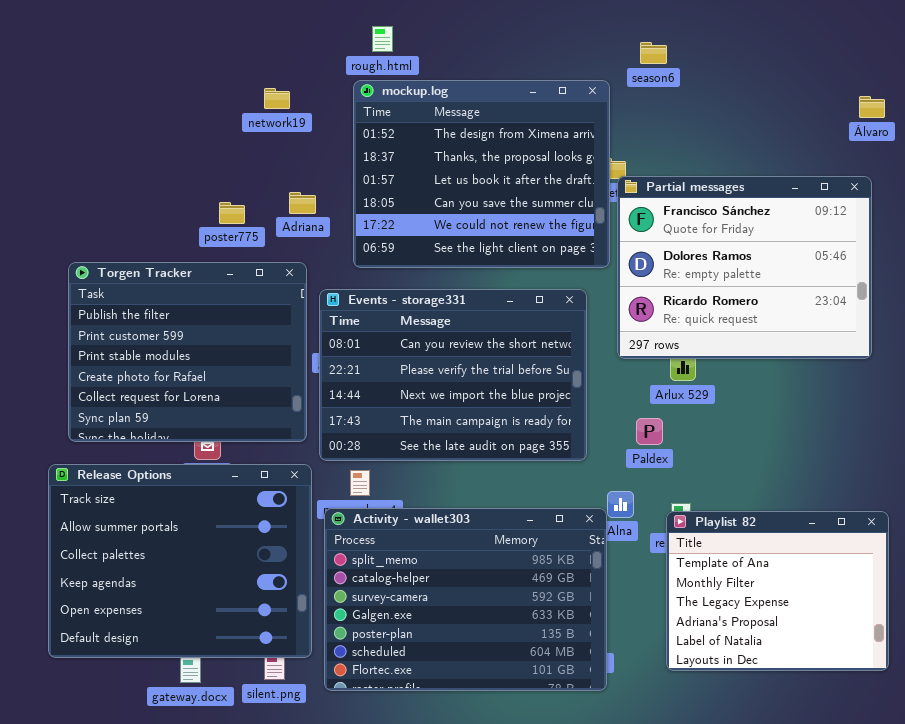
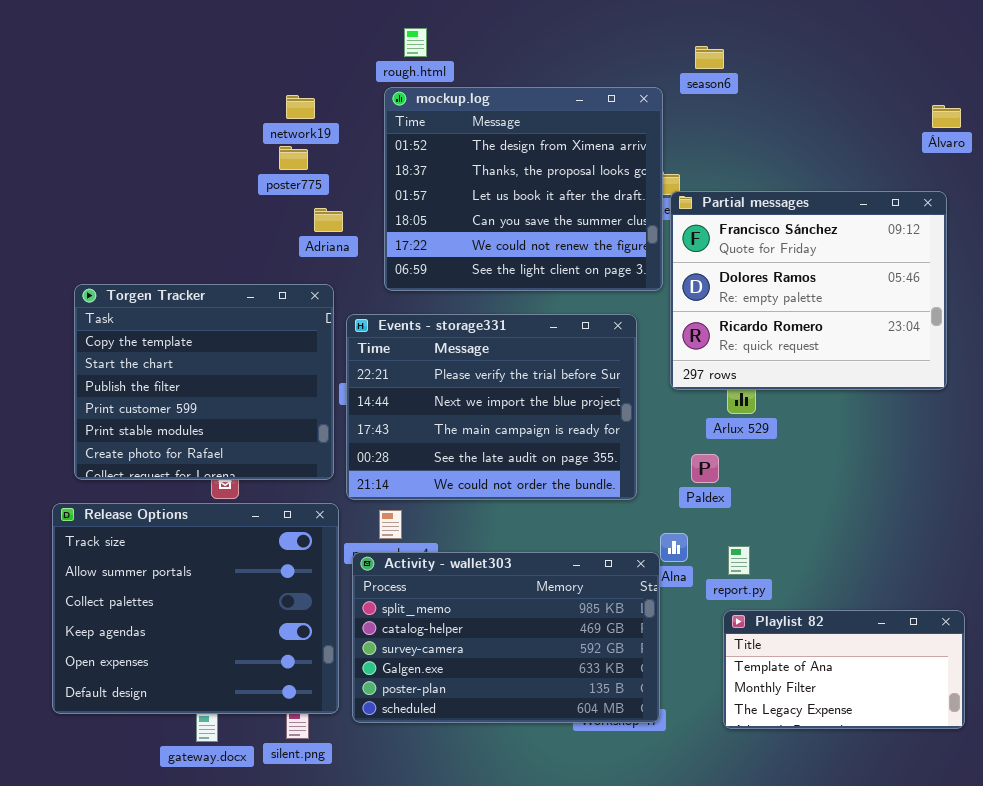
poster775: [219,202,245,224] -> [279,146,308,170], moved
Torgen Tracker: [68,262,307,442] -> [74,284,334,480], scrolled up 2 rows
Events - storage331: [319,289,587,461] -> [346,314,637,500], scrolled down 1 row
Activity - wallet303: [324,508,607,691] -> [352,552,660,723], resized
Playlist 82: [666,511,889,671] -> [723,610,965,729], resized

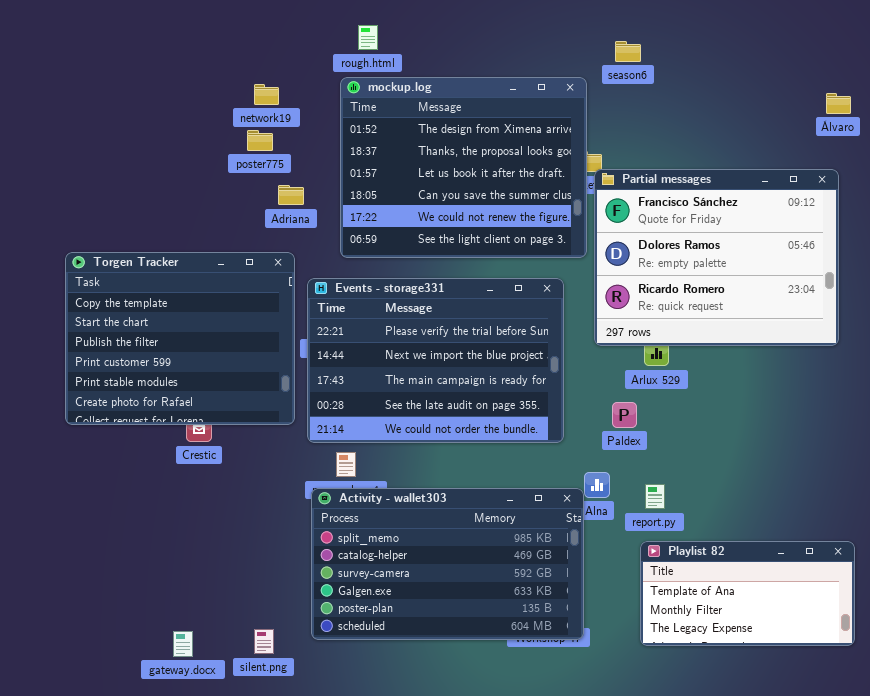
Release Options: [52,503,339,714] -> none, closed

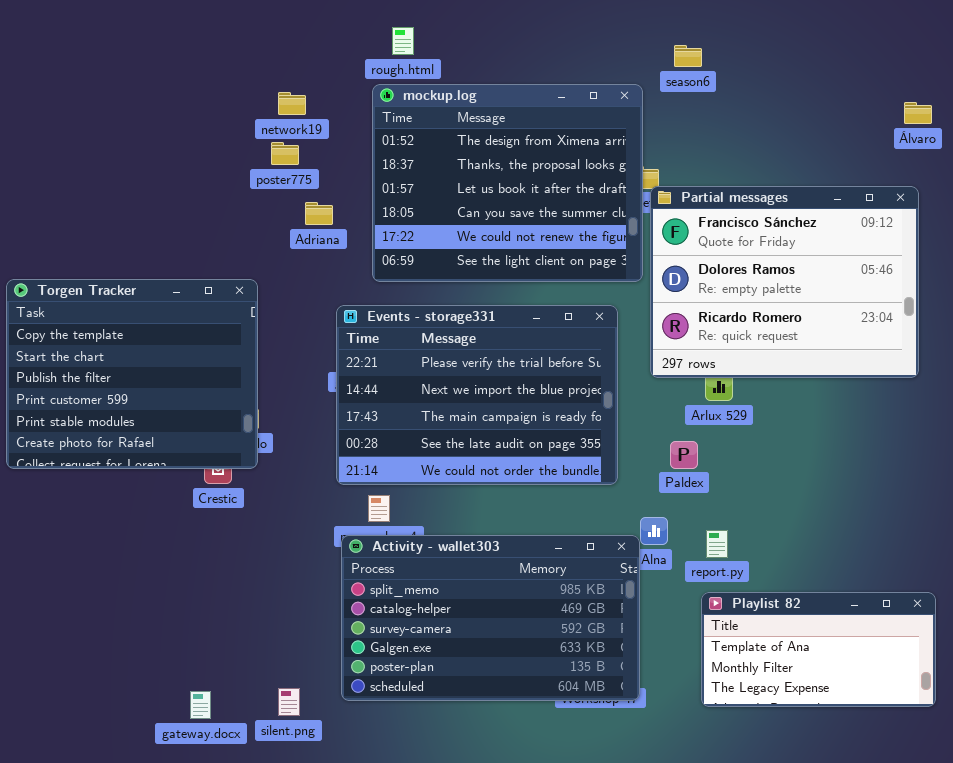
Torgen Tracker: [65,252,295,425] -> [6,279,258,469], moved

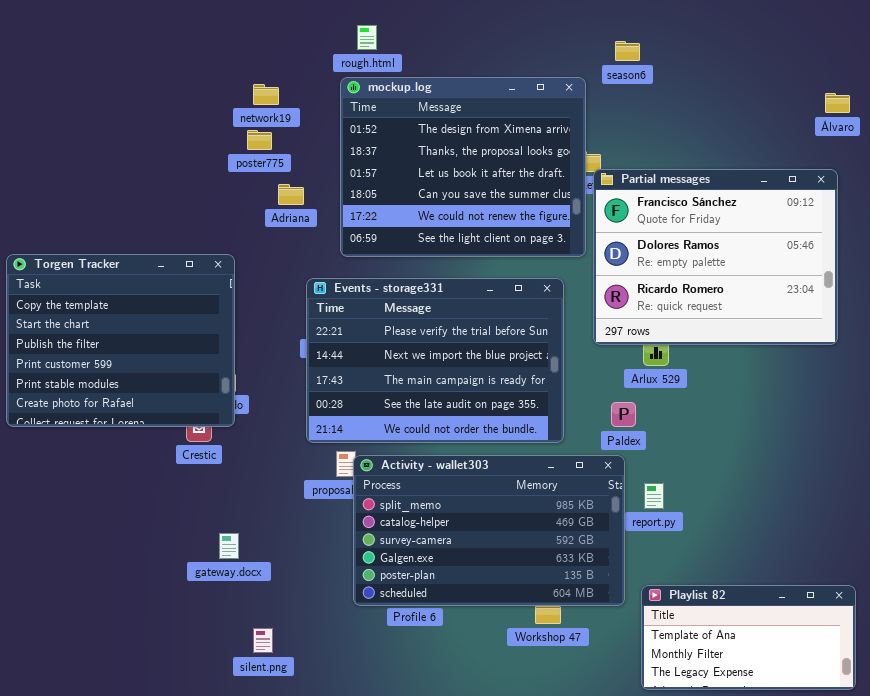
Activity - wallet303: [341,535,640,701] -> [353,455,625,606], moved
Playlist 82: [701,592,936,707] -> [641,585,856,690], moved
gateway.docx: [190,691,211,719] -> [219,533,239,559], moved

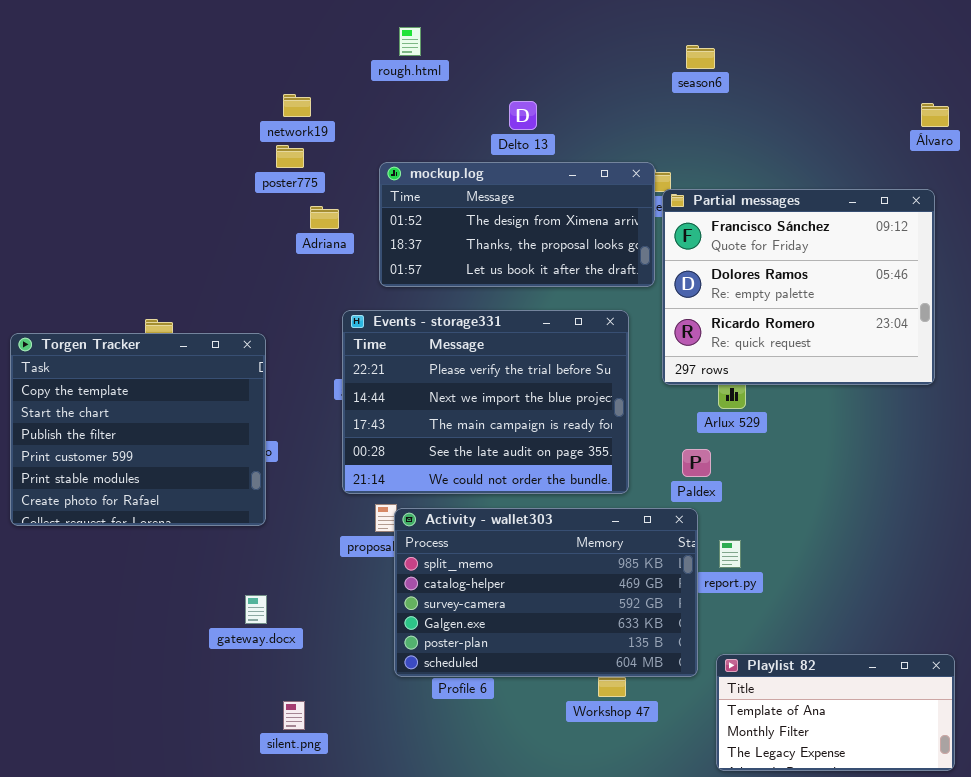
mockup.log: [340,77,586,257] -> [379,162,655,287], resized
Torgen Tracker: [6,254,235,427] -> [10,333,266,526], moved

